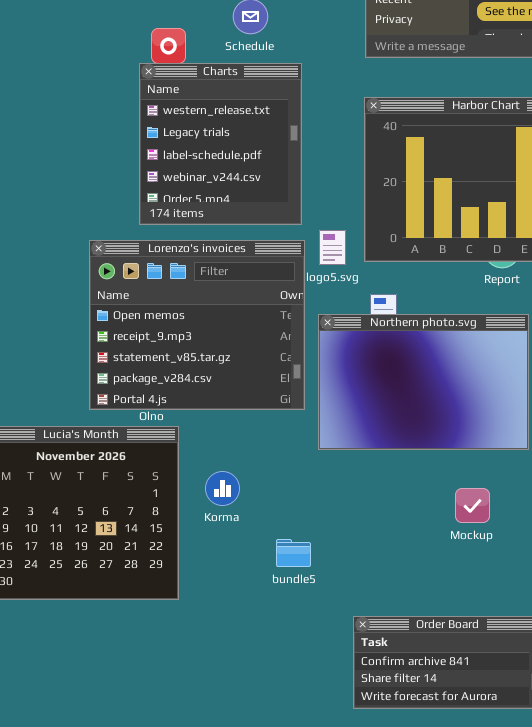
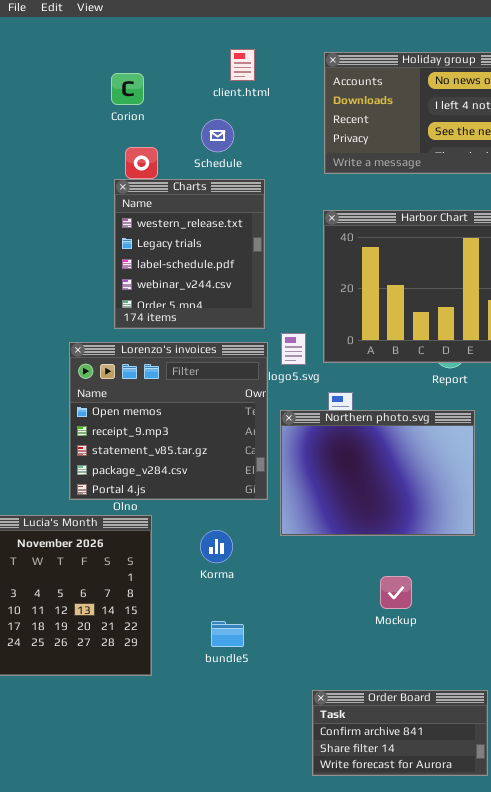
Korma: [205,471,240,506] -> [200,530,233,563], moved
Mockup: [455,488,490,523] -> [380,576,412,609], moved
bundle5: [276,539,311,567] -> [211,621,244,647], moved

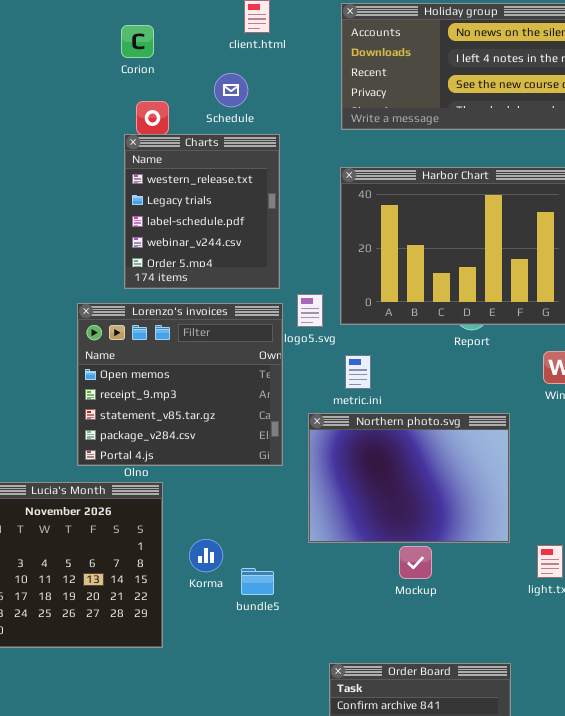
Northern photo.svg: [280,410,475,536] -> [308,413,510,543], moved
Korma: [200,530,233,563] -> [189,539,223,572], moved
bundle5: [211,621,244,647] -> [241,568,274,595], moved

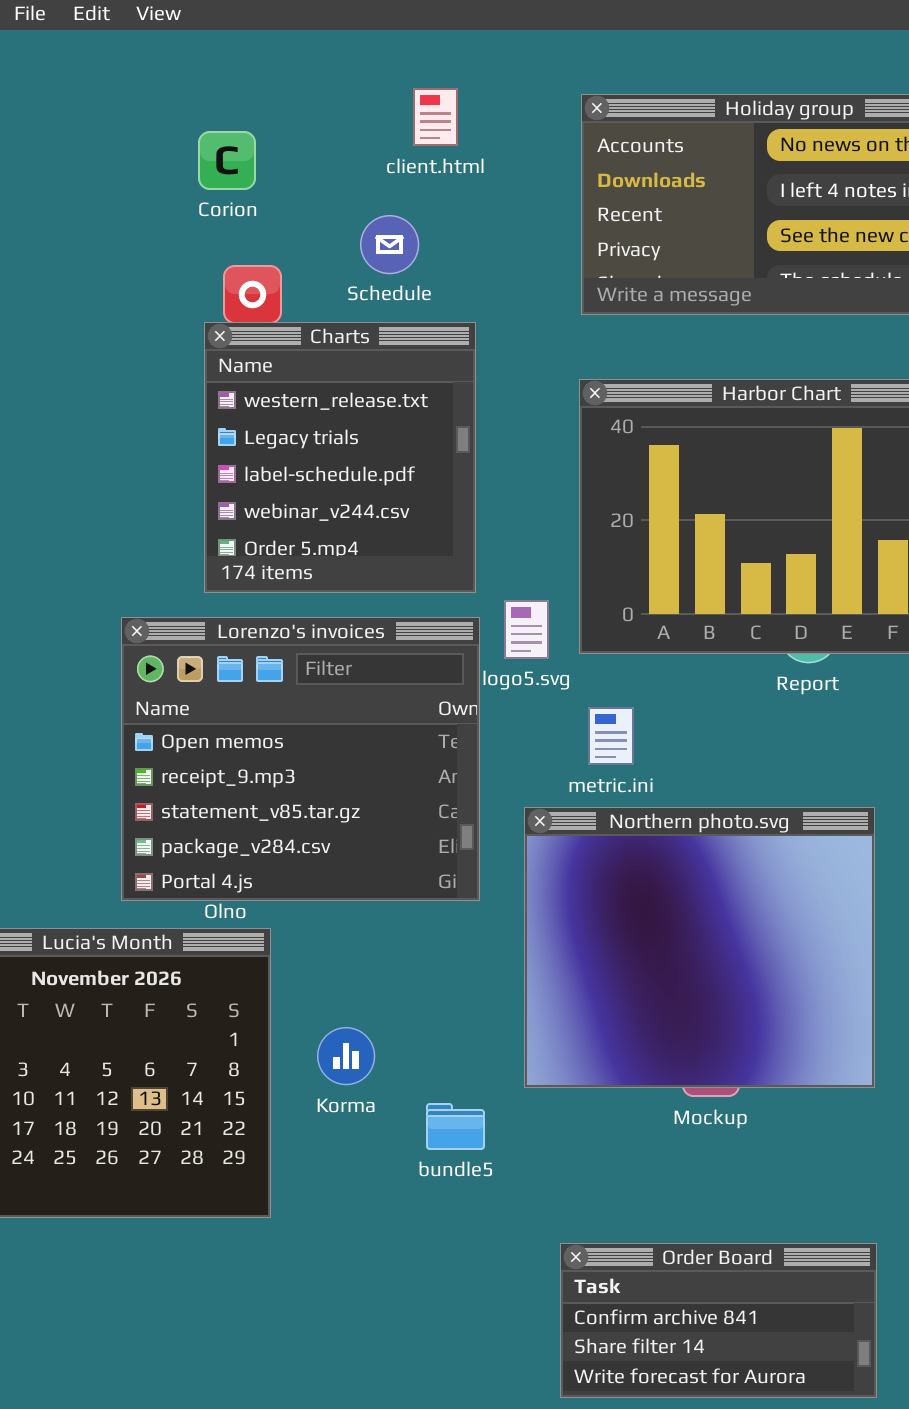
Northern photo.svg: [308,413,510,543] -> [524,807,875,1088], resized
bundle5: [241,568,274,595] -> [426,1103,485,1150], moved

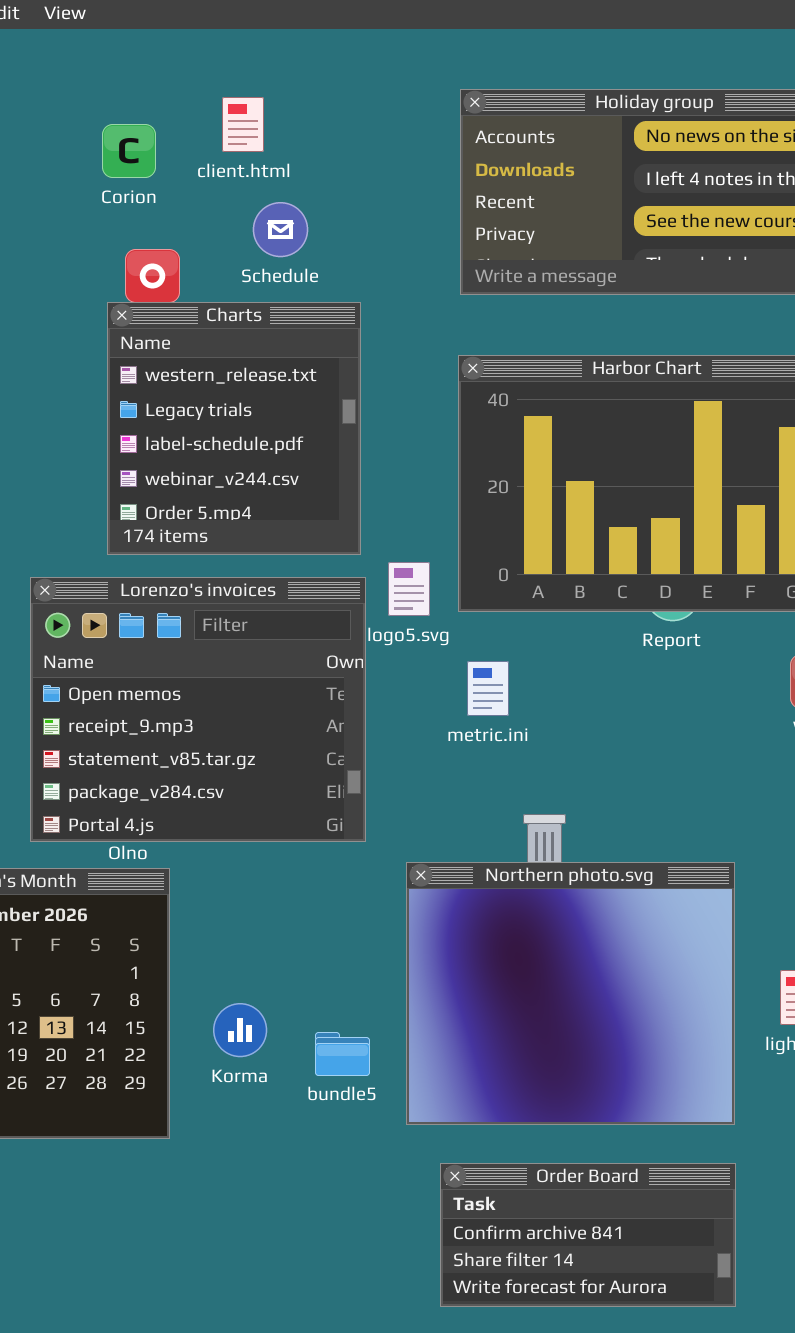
client.html: [413,88,458,146] -> [222,97,264,152], moved
Northern photo.svg: [524,807,875,1088] -> [406,862,735,1125], moved
Korma: [317,1027,375,1085] -> [213,1003,267,1057], moved

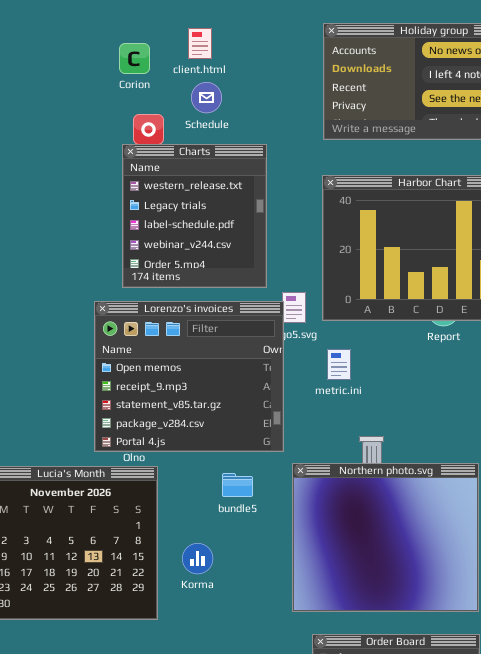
Schedule: [253,202,308,257] -> [191,82,222,113], moved
Lorenzo's invoices: [30,577,366,842] -> [94,301,284,452], moved
bundle5: [315,1032,370,1076] -> [222,473,253,497], moved

